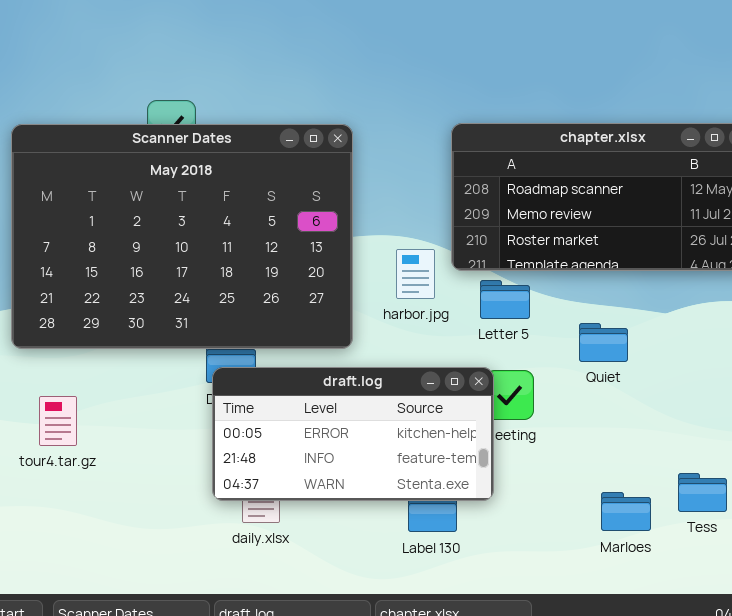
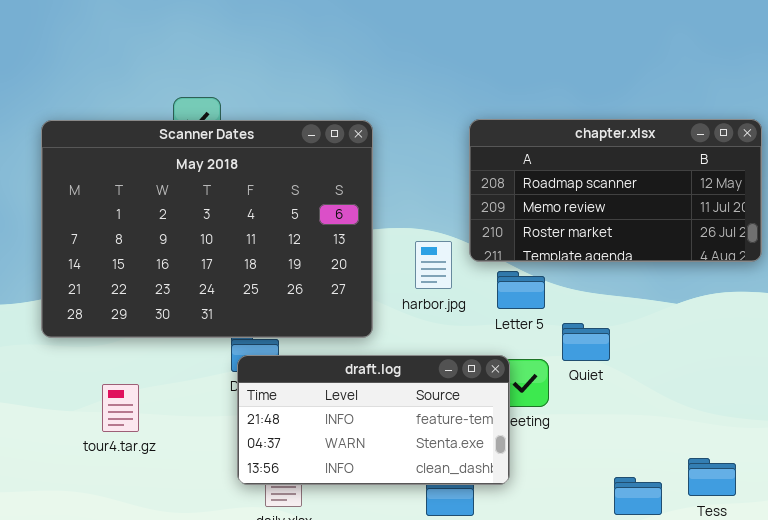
Quiet: [579,323,628,362] -> [562,323,610,361], moved
draft.log: [212,367,494,501] -> [237,355,510,485], scrolled down 1 row
tour4.tar.gz: [39,396,77,446] -> [102,384,139,432], moved

